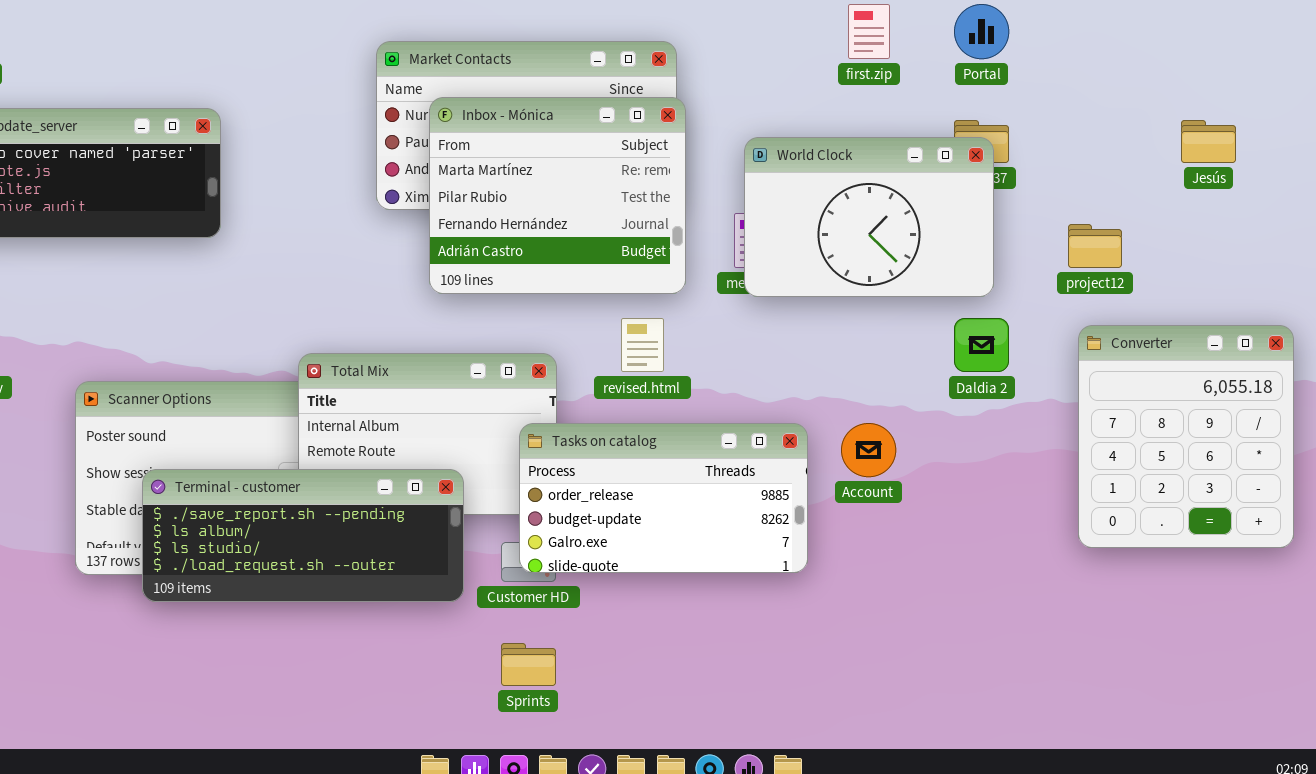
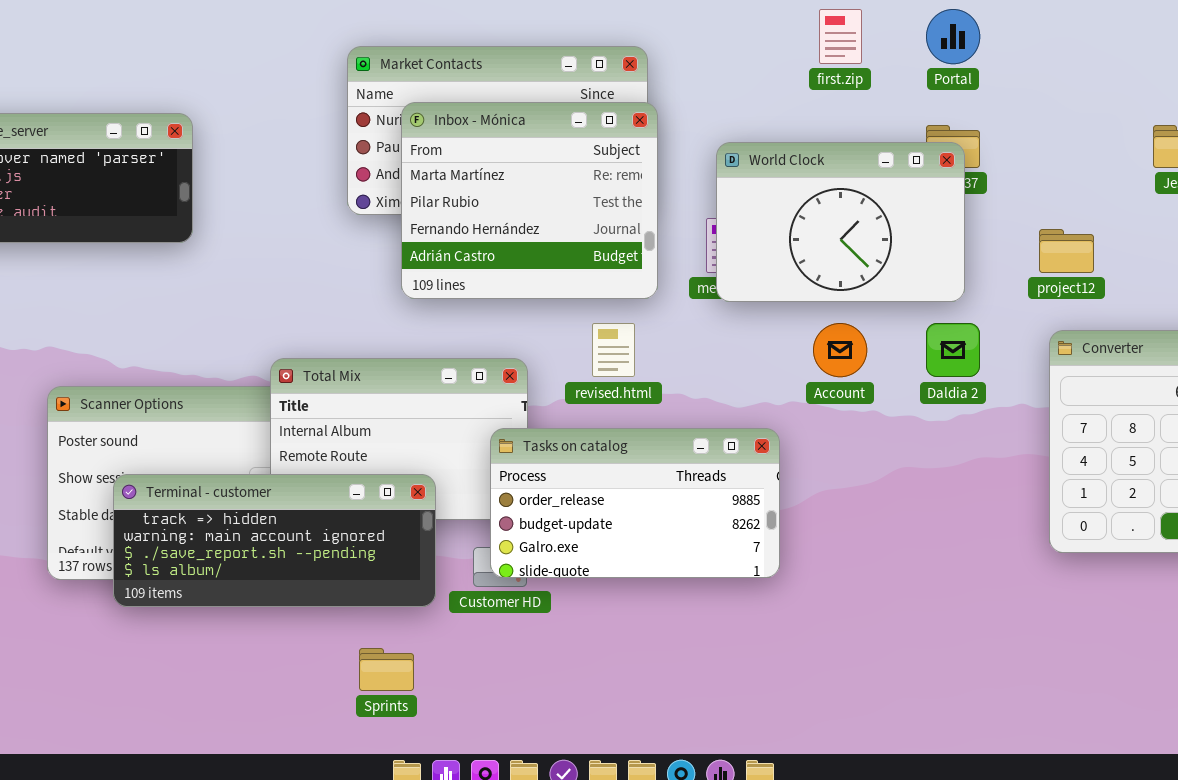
Account: [841,423,896,477] -> [813,323,867,377], moved
Terminal - customer: [142,469,464,602] -> [113,474,436,607], scrolled up 2 rows
Sprints: [501,643,556,686] -> [359,648,414,691], moved

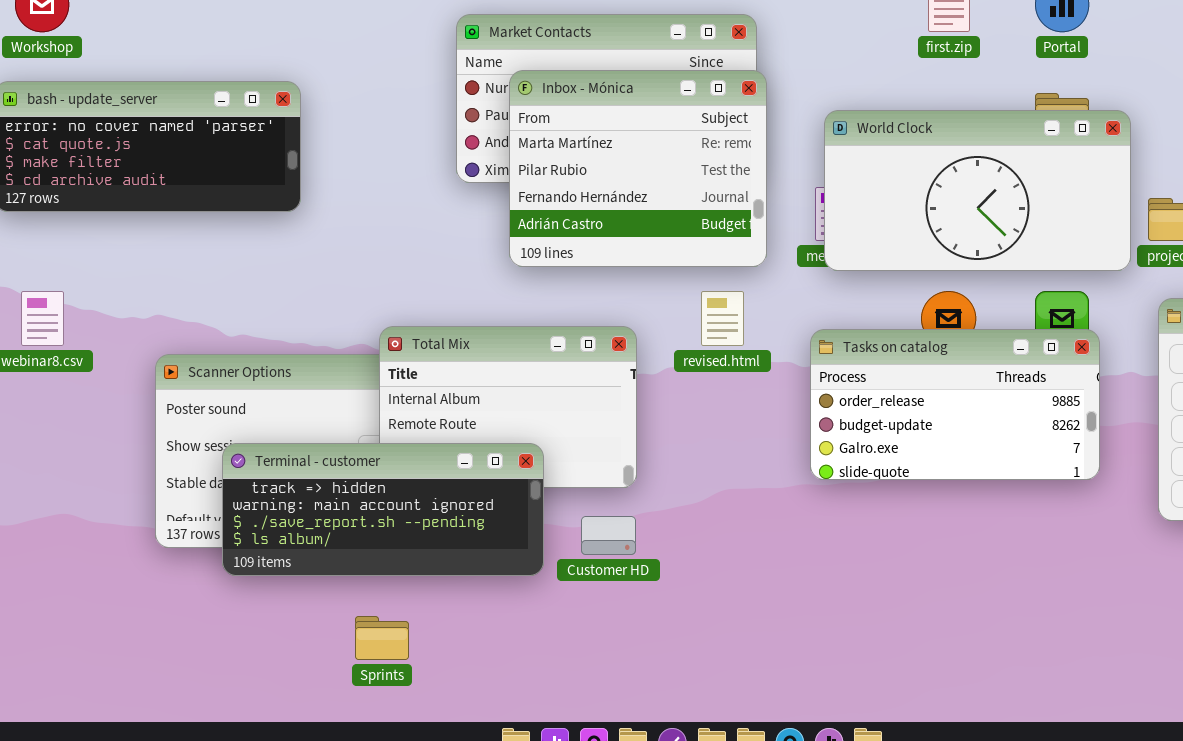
World Clock: [716,142,965,302] -> [824,110,1131,271], resized
Tasks on catalog: [490,428,780,578] -> [810,329,1100,480], moved
Sprints: [359,648,414,691] -> [355,616,409,660], moved

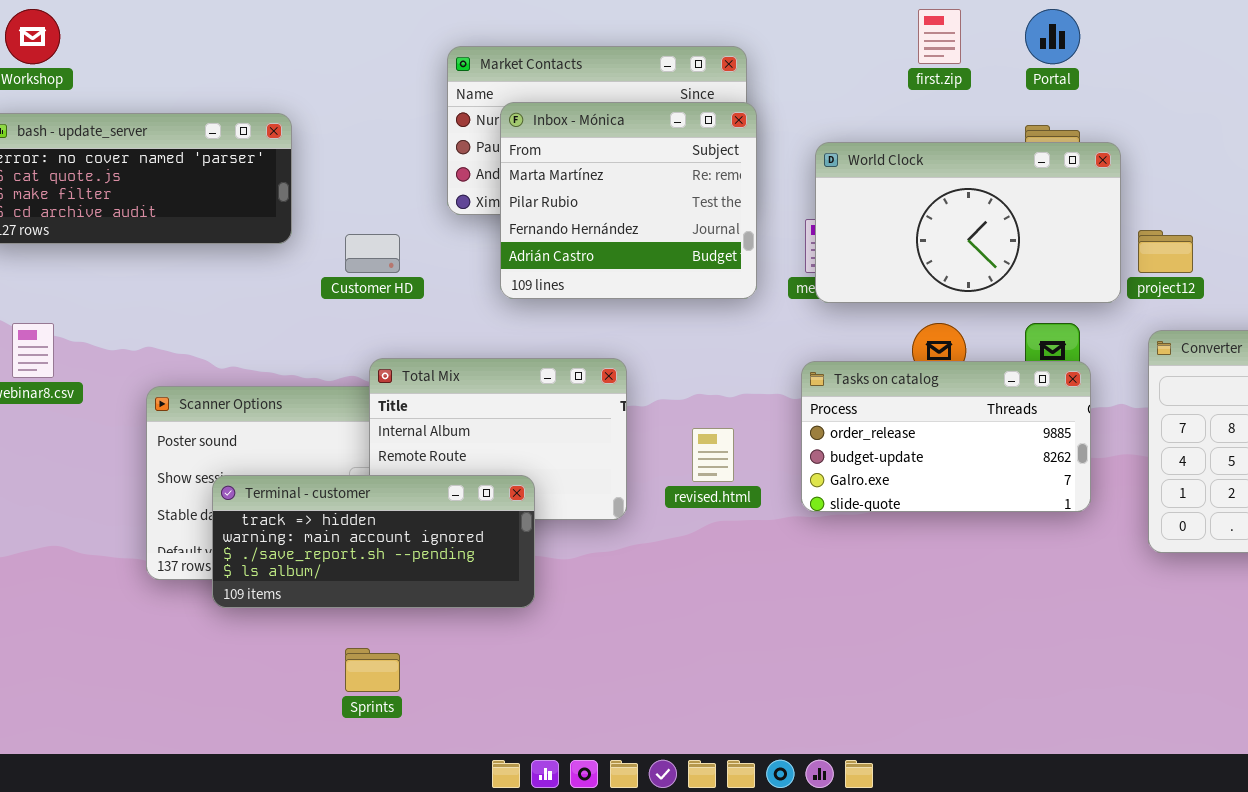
revised.html: [701,291,744,346] -> [692,428,734,482], moved
Customer HD: [581,516,636,555] -> [345,234,400,273], moved

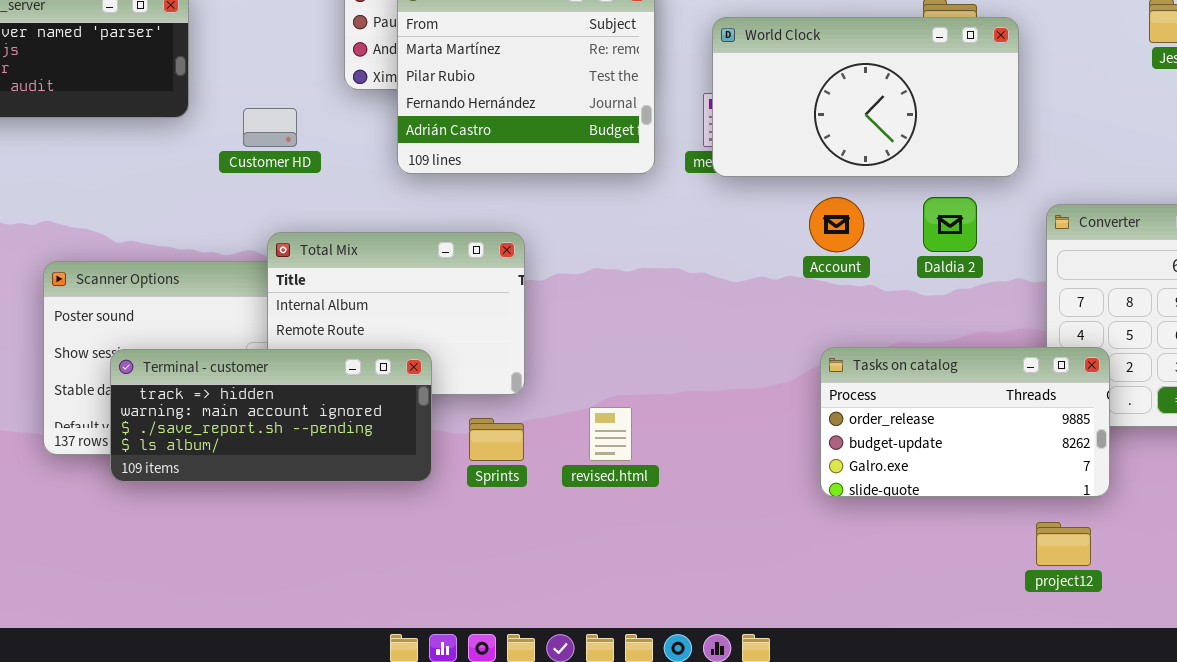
project12: [1138,230,1193,273] -> [1036,522,1091,566], moved
Tasks on catalog: [801,361,1091,512] -> [820,347,1110,497], moved
revised.html: [692,428,734,482] -> [589,407,632,461], moved
Sprints: [345,648,400,692] -> [469,418,524,461], moved

